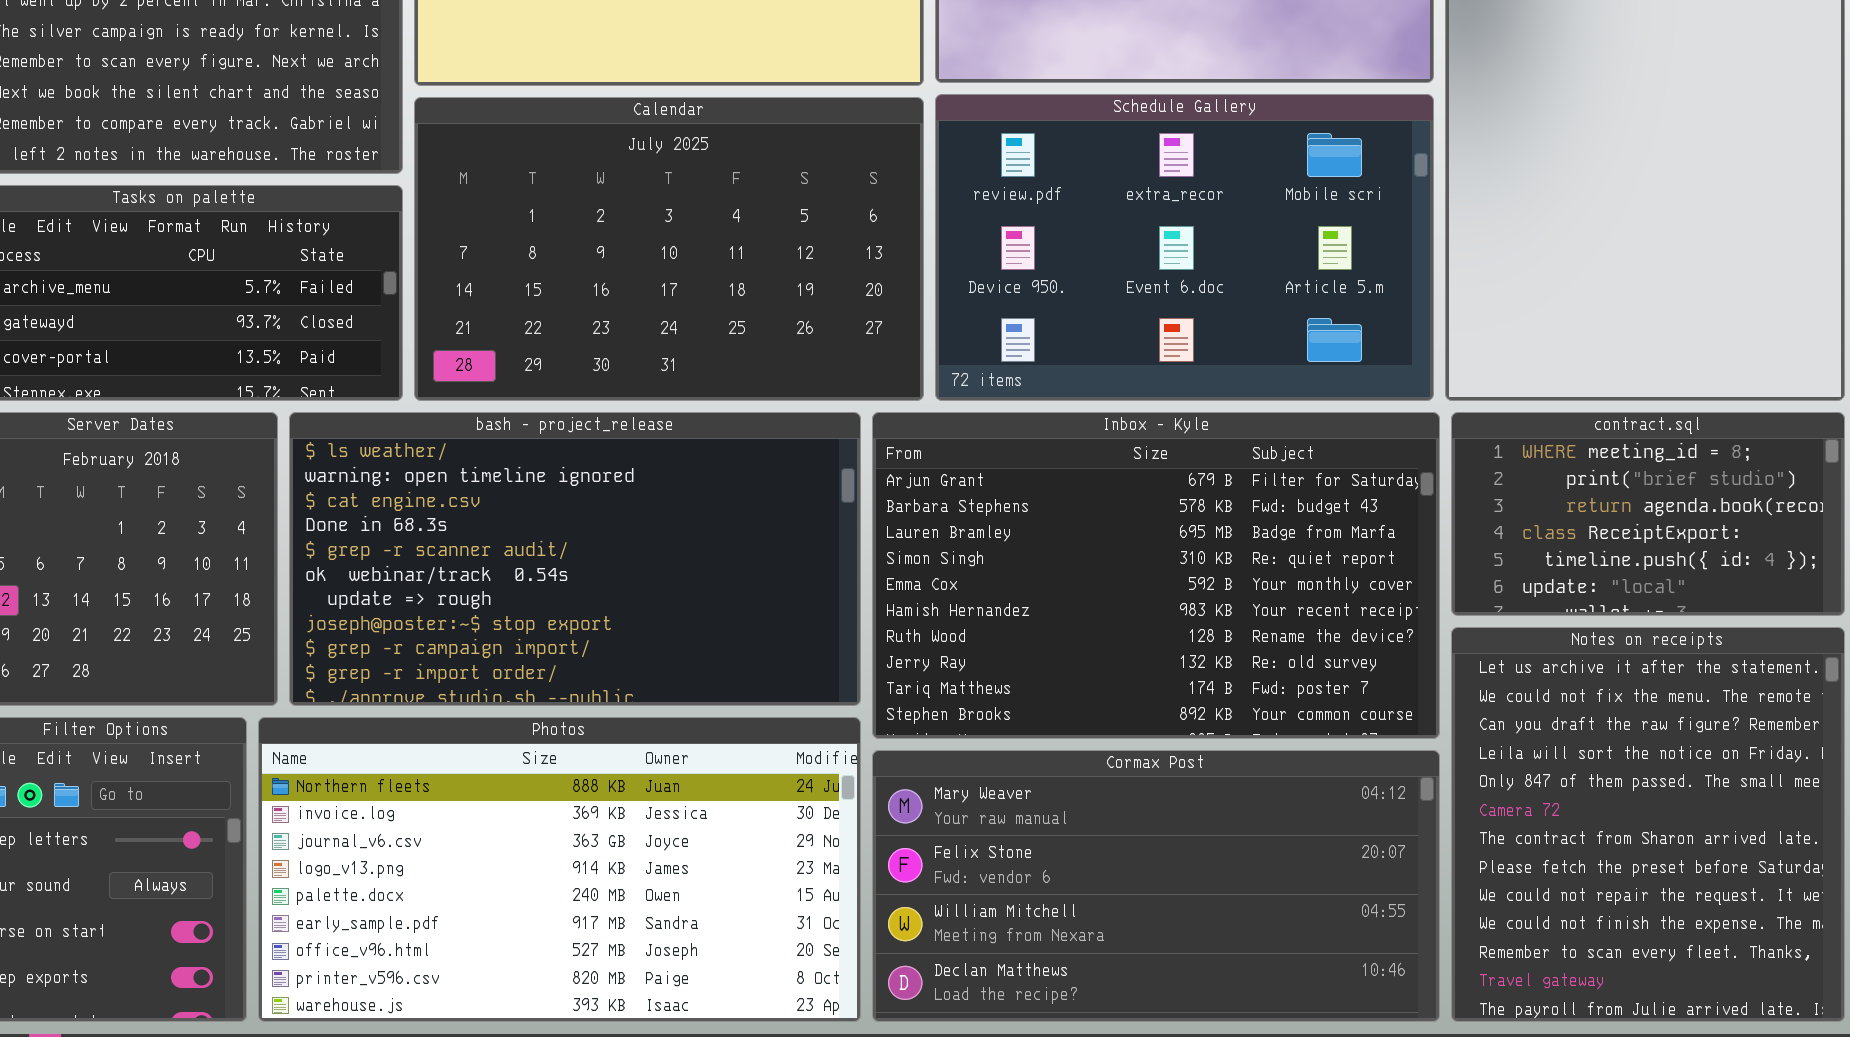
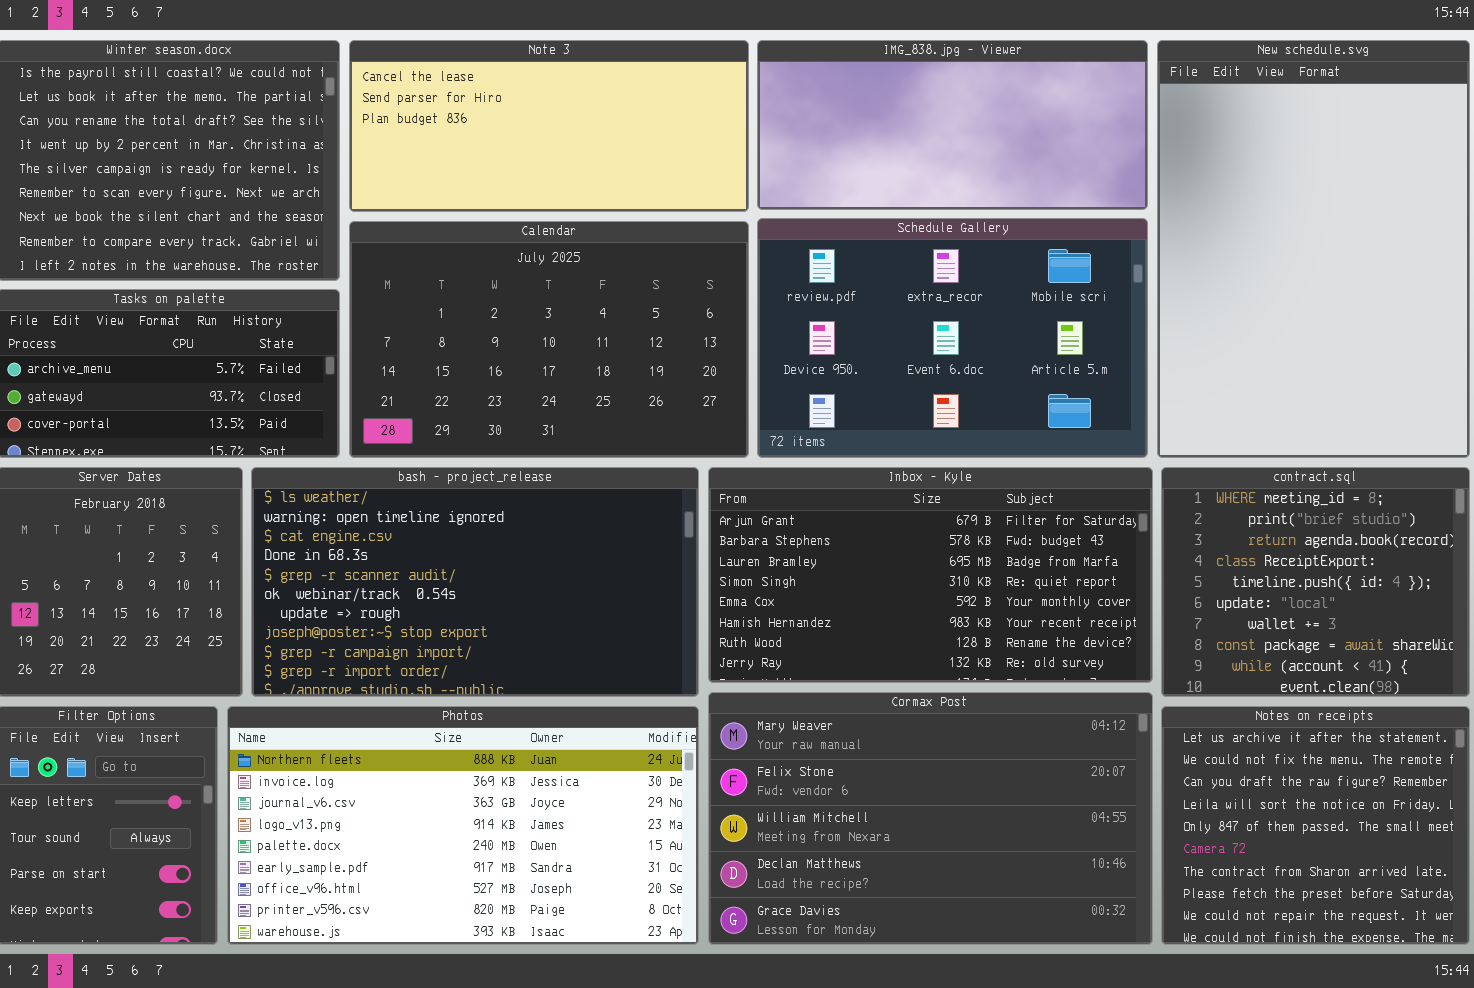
Inbox - Kyle: [872,412,1440,739] -> [708,467,1153,683], resized
contract.sql: [1451,412,1845,616] -> [1161,467,1470,697], resized
Notes on receipts: [1451,627,1845,1022] -> [1161,706,1470,945], resized
Cormax Post: [872,750,1440,1022] -> [708,692,1153,945], resized

